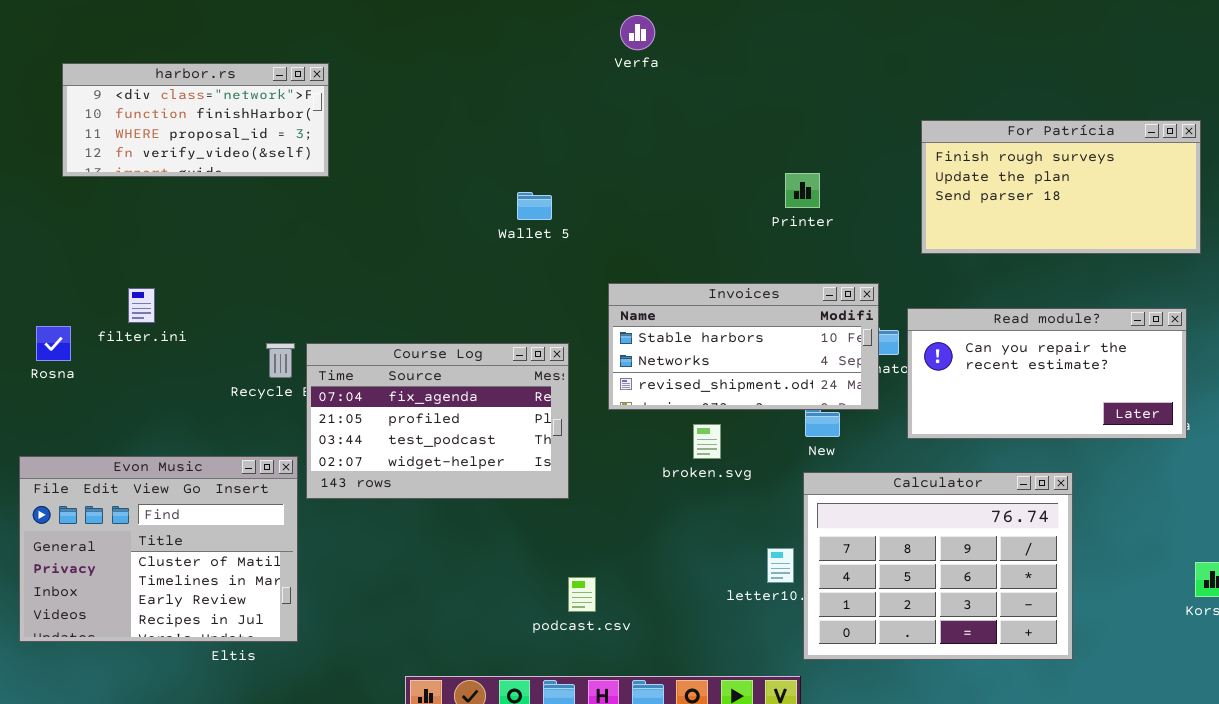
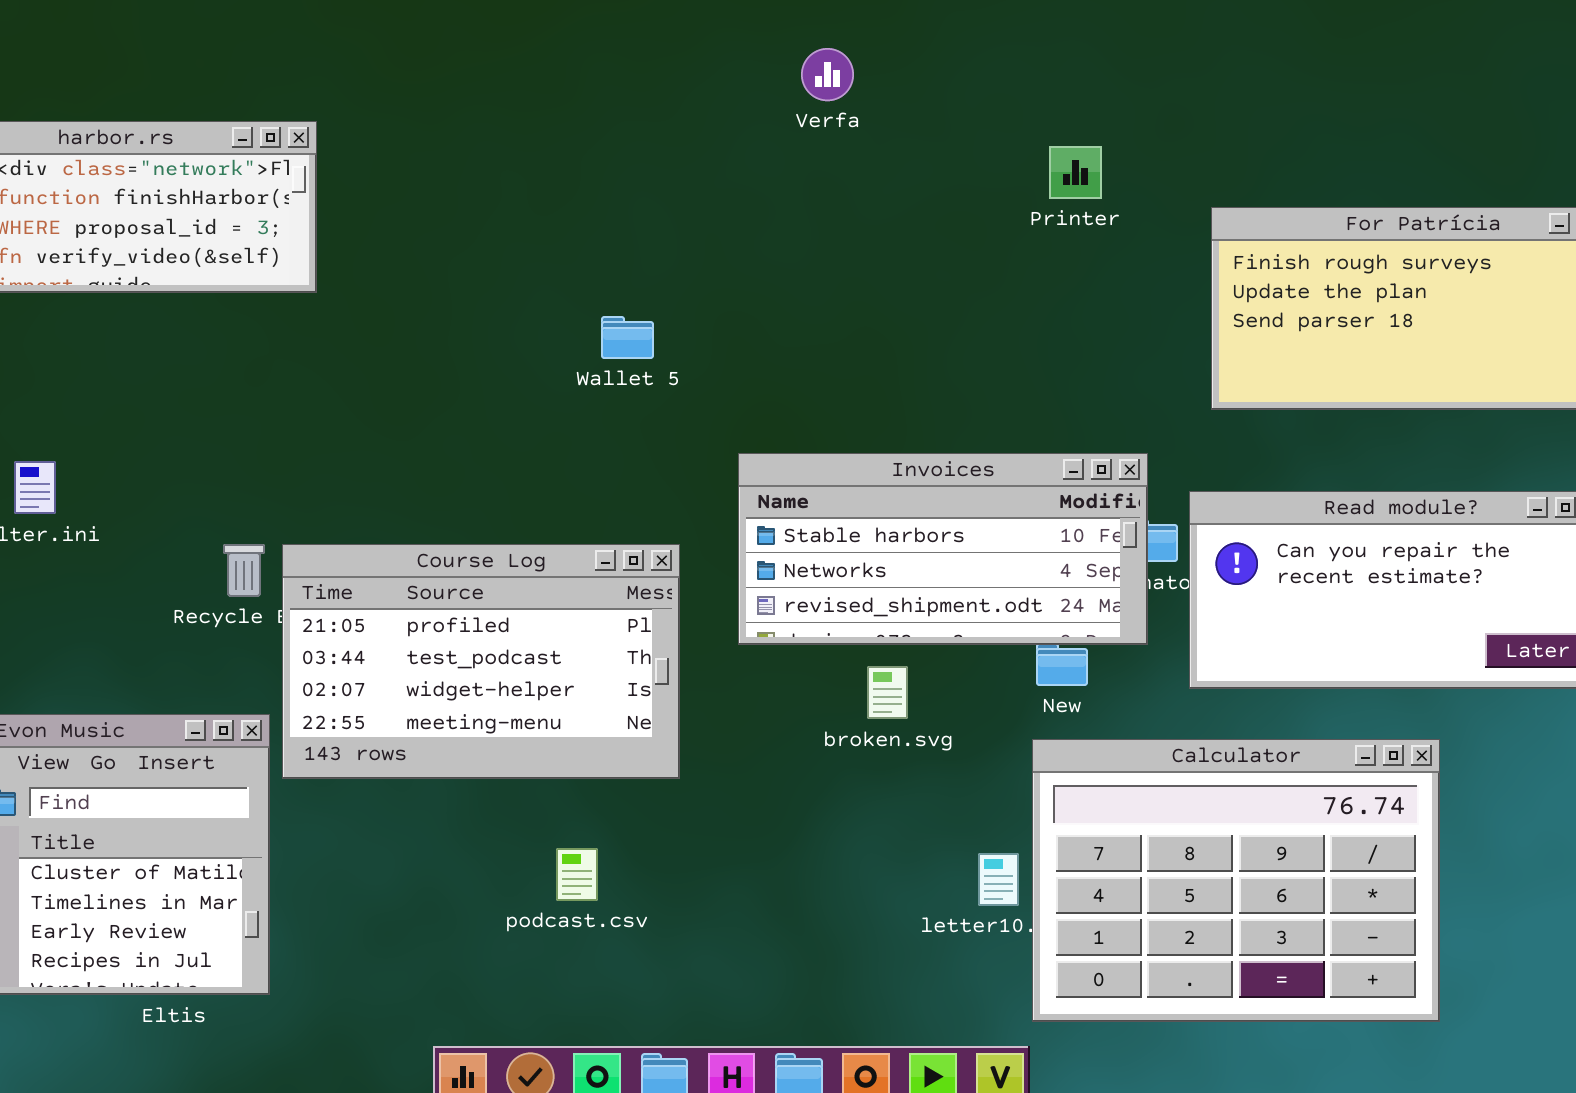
Verfa: [620,15,655,50] -> [801,48,854,101], moved
Printer: [785,173,820,208] -> [1049,146,1102,199], moved
Course Log: [306,343,569,499] -> [282,544,680,779], scrolled down 1 row
podcast.csv: [568,577,596,612] -> [556,848,598,901], moved

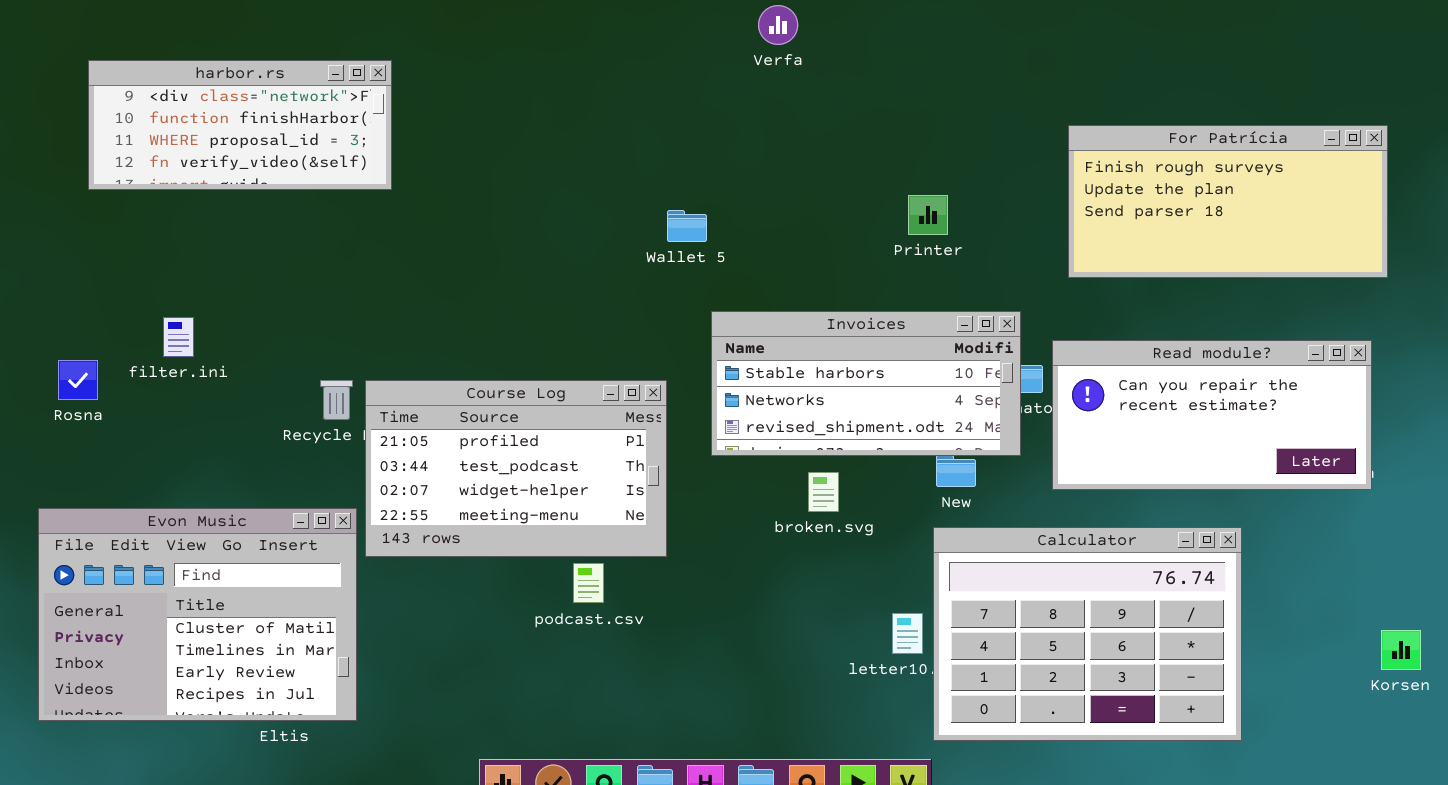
Printer: [1049,146,1102,199] -> [908,195,948,235], moved
Wallet 5: [601,316,654,359] -> [667,210,707,242], moved
podcast.csv: [556,848,598,901] -> [573,563,604,603], moved

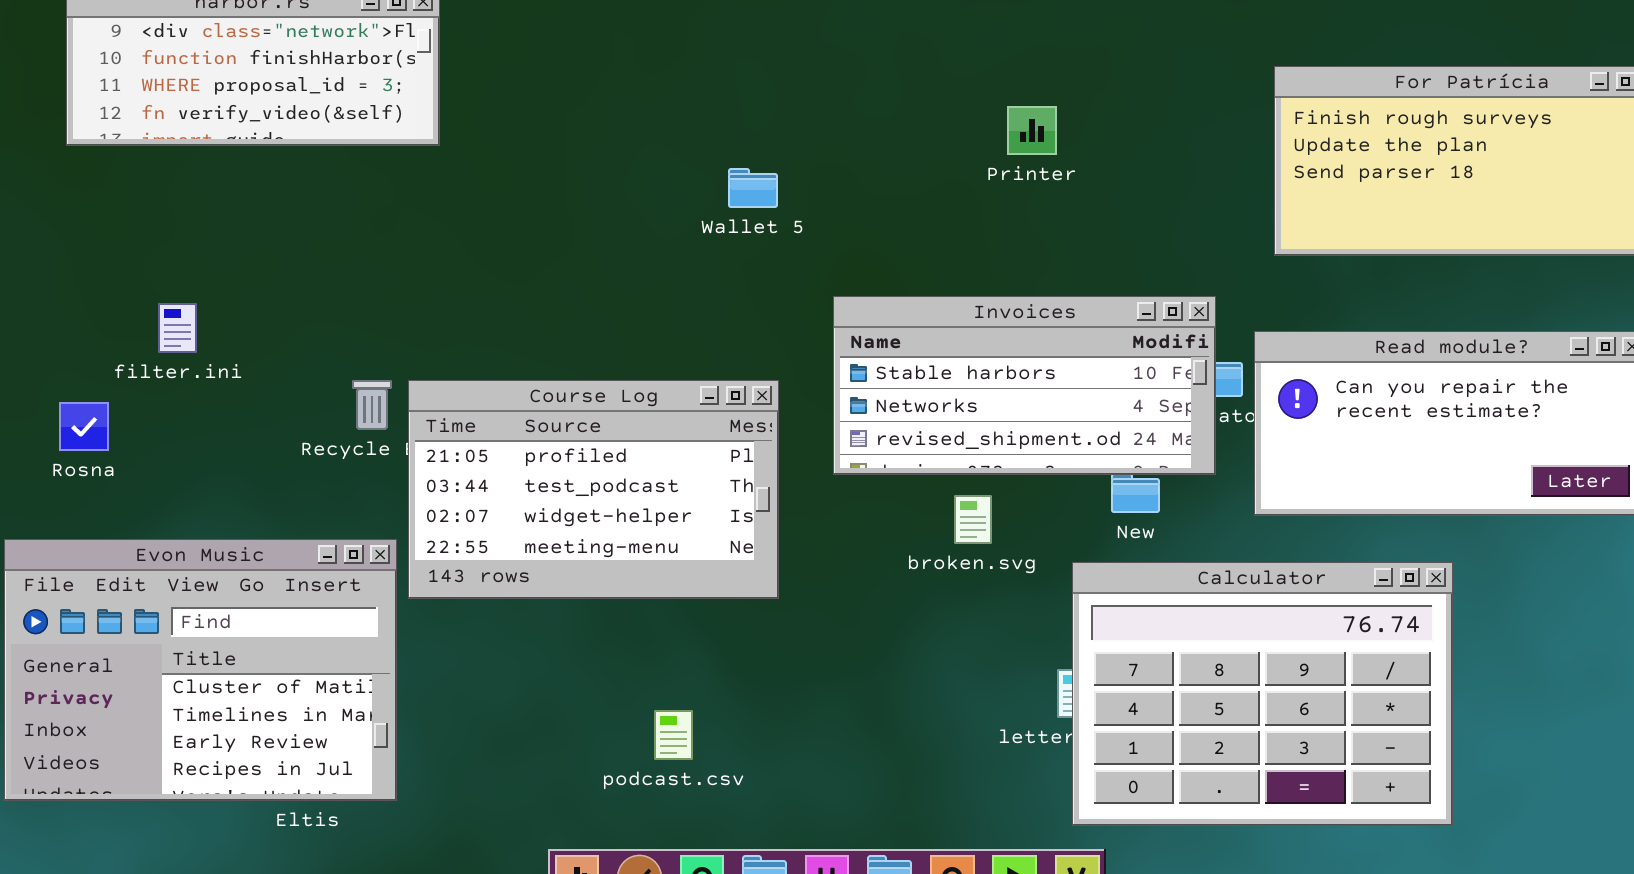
Printer: [908,195,948,235] -> [1007,106,1057,155], moved
Wallet 5: [667,210,707,242] -> [728,168,778,208], moved
Rosna: [58,360,98,400] -> [59,402,109,451], moved
Calculator: [933,527,1242,741] -> [1072,562,1453,826], moved
podcast.csv: [573,563,604,603] -> [654,710,693,760], moved

